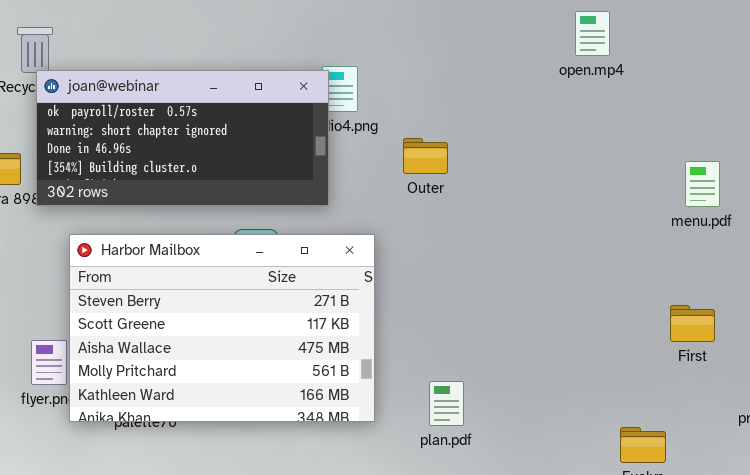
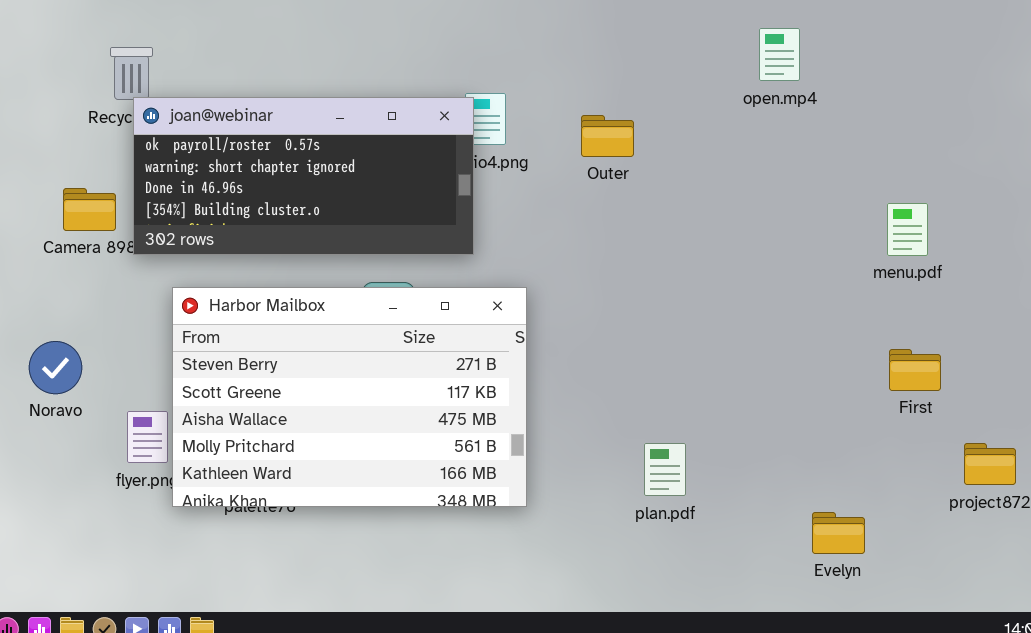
Outer: [403,138,448,174] -> [581,115,634,157], moved
First: [670,305,715,342] -> [889,349,941,391], moved
plan.pdf: [429,381,464,426] -> [644,443,686,496], moved

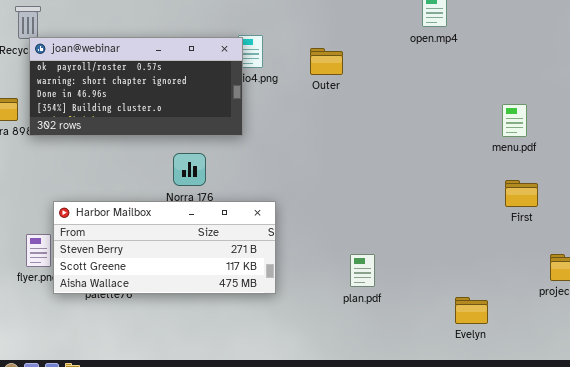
Harbor Mailbox: [172,287,527,507] -> [53,201,276,294], resized
First: [889,349,941,391] -> [505,180,538,207], moved

